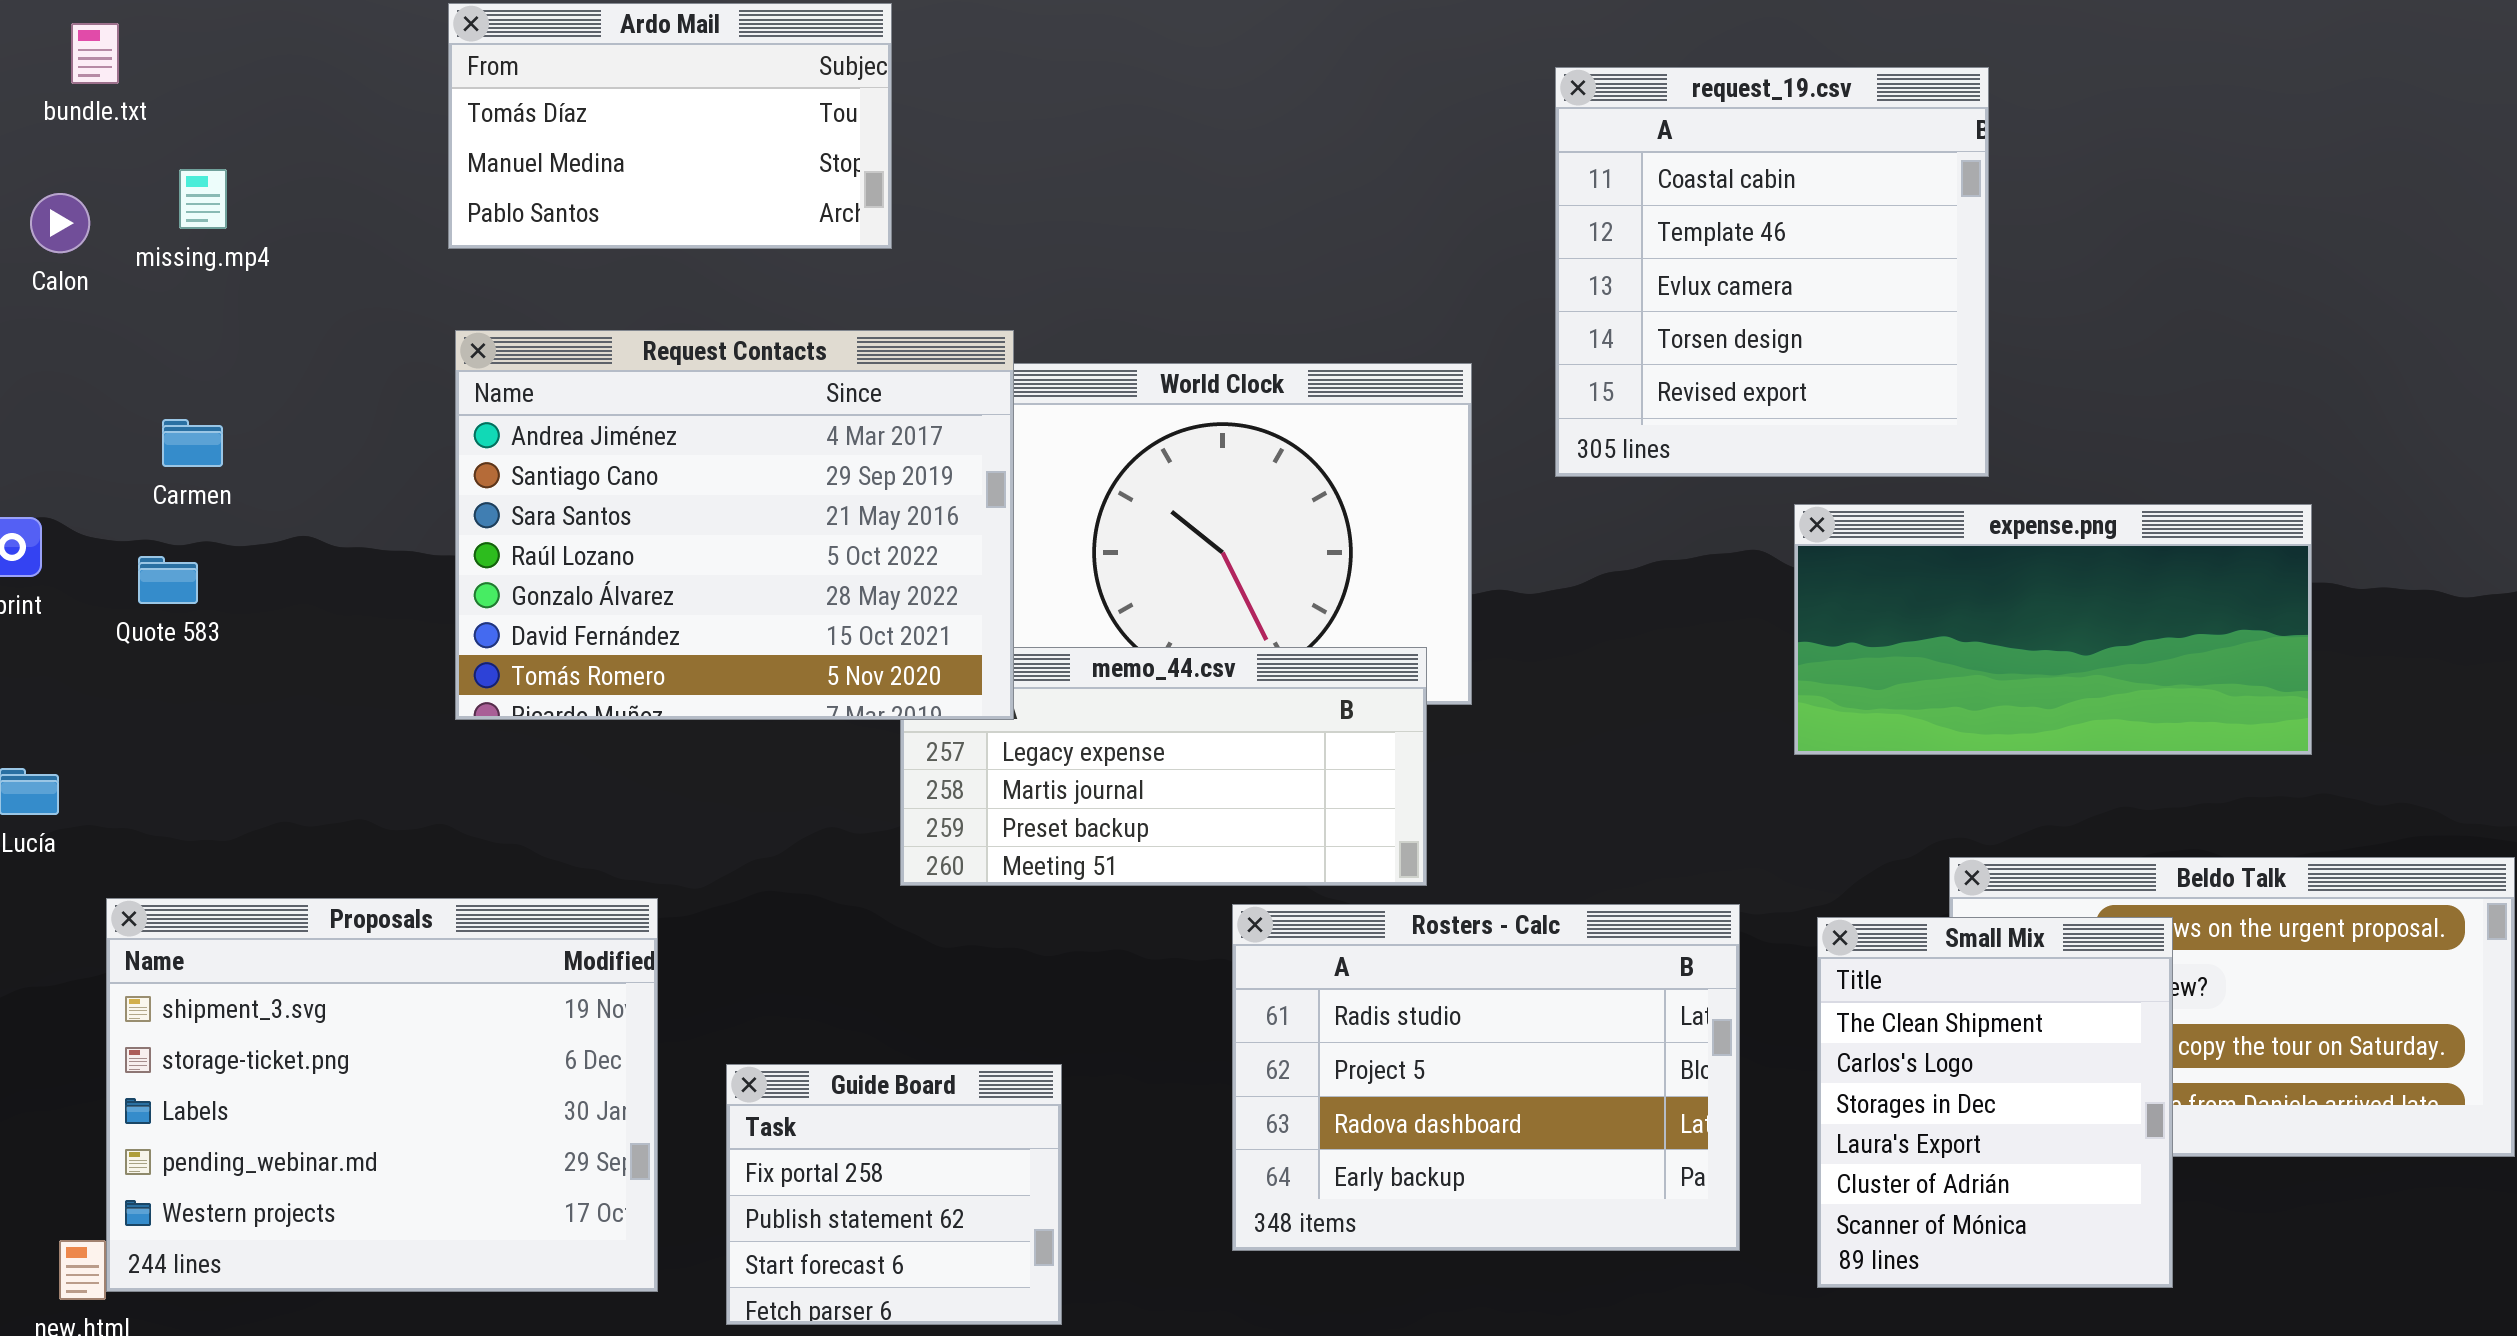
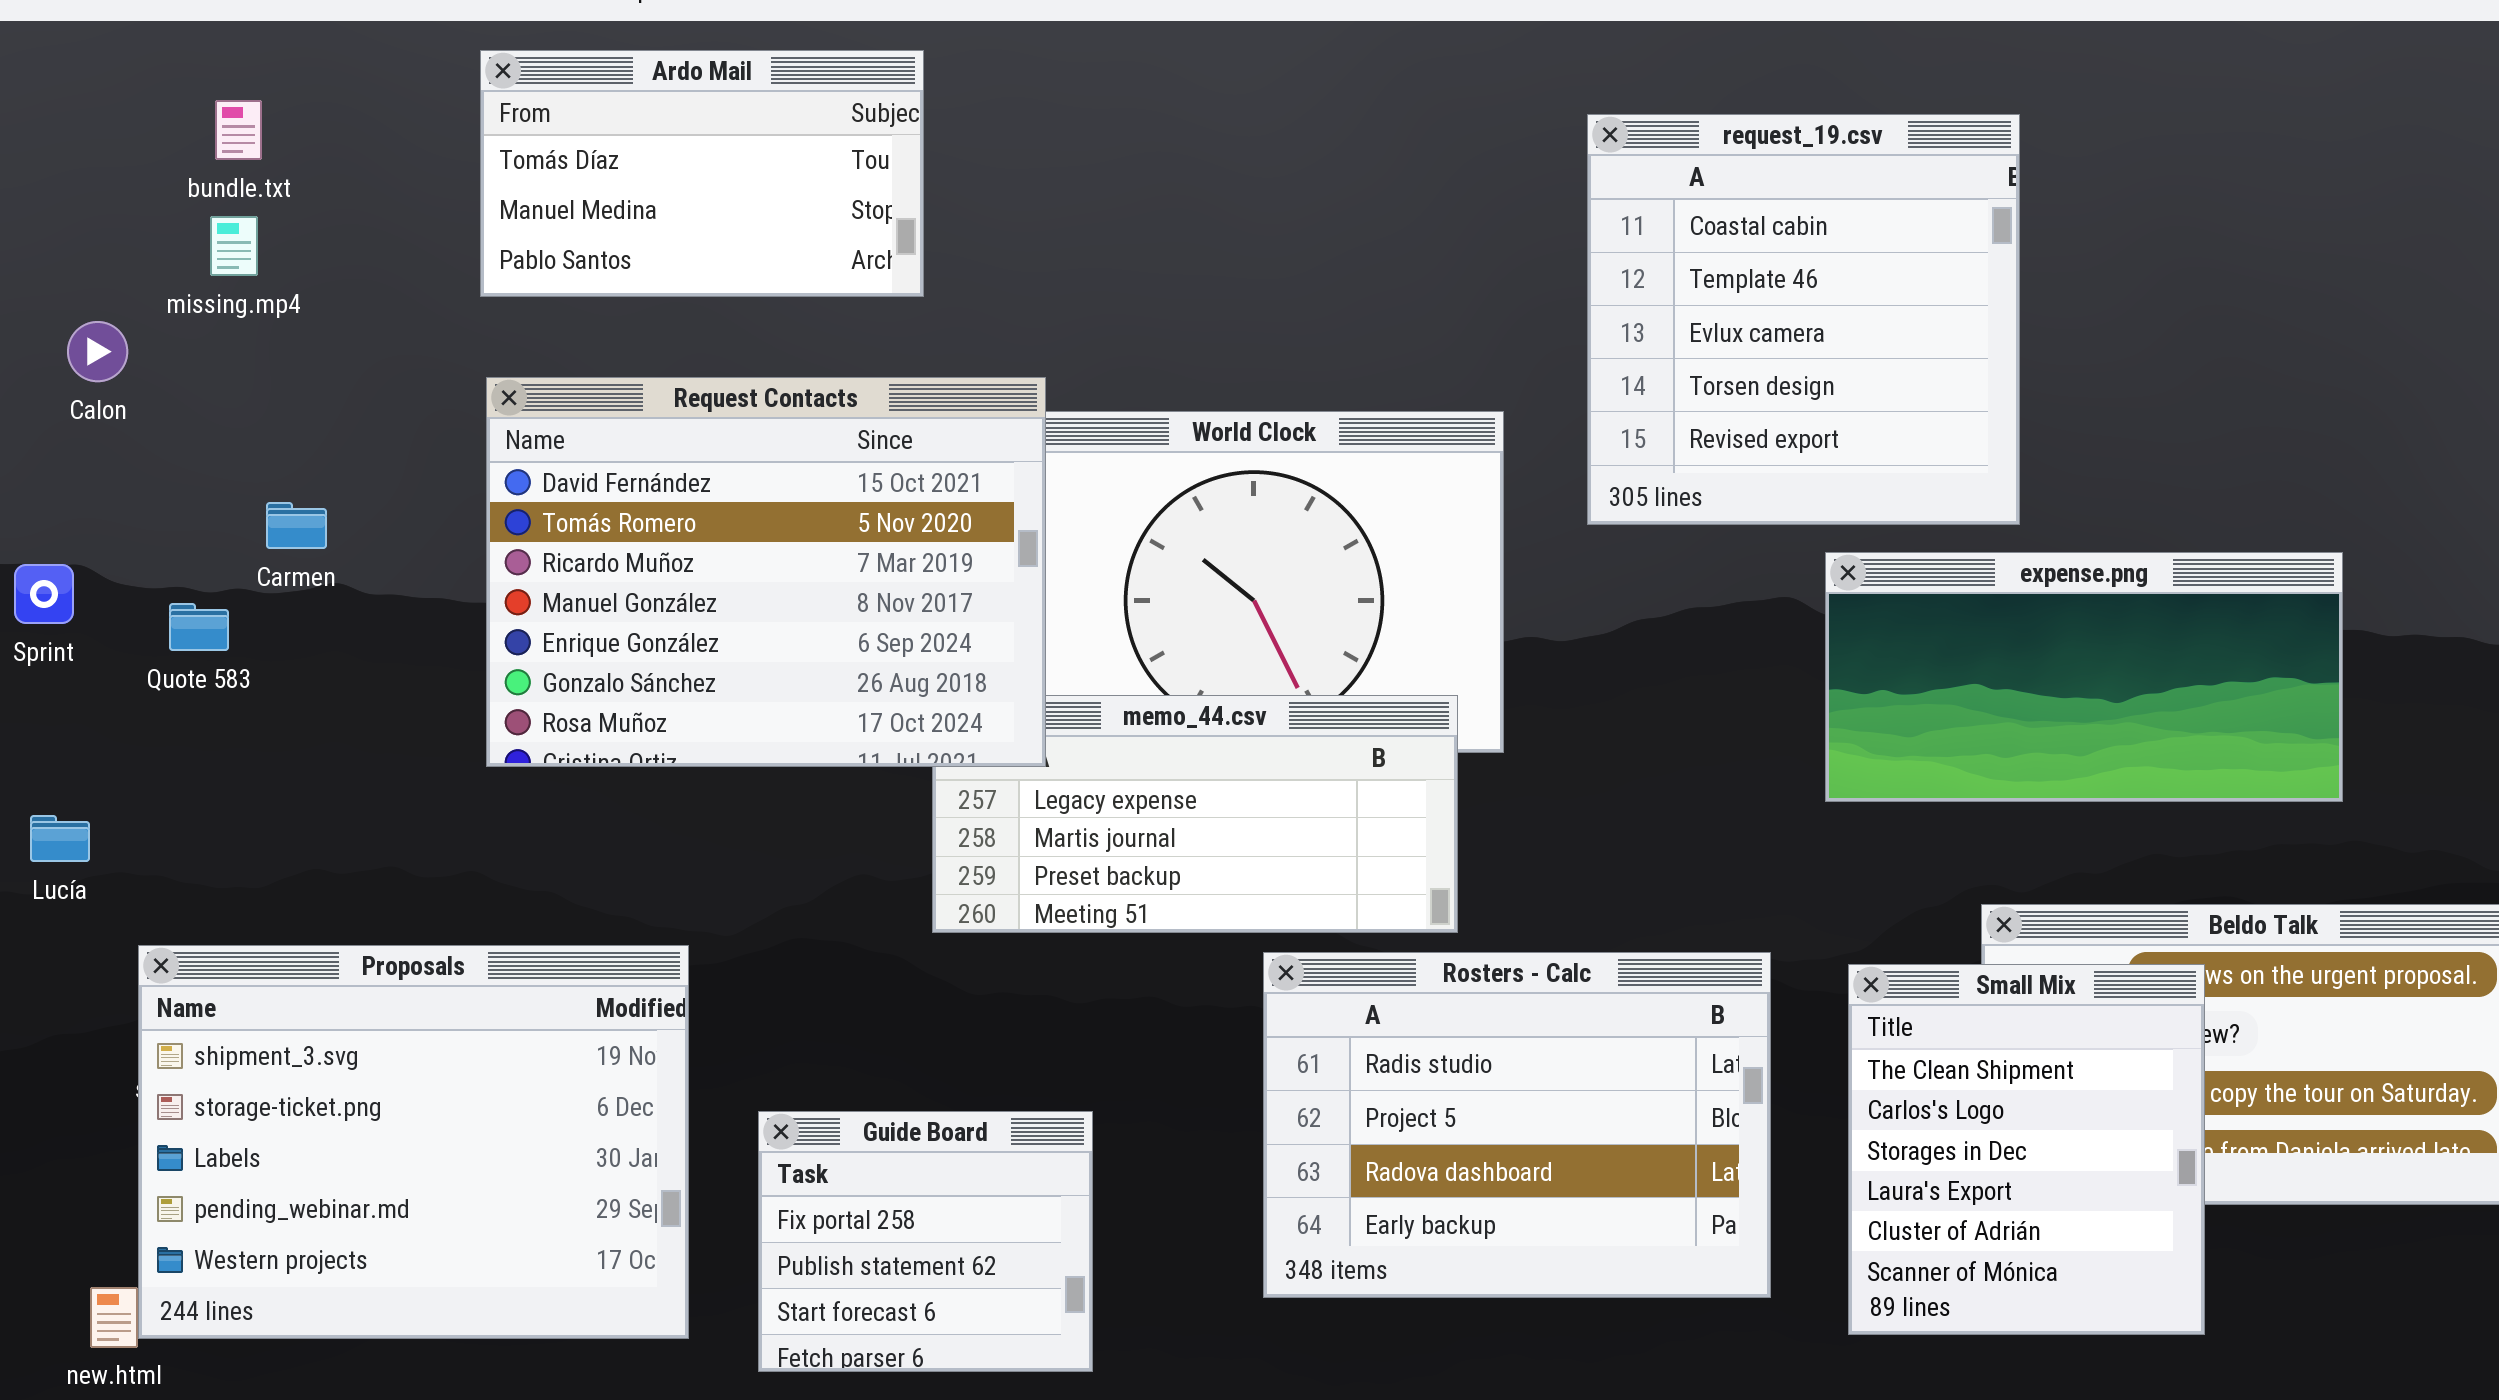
bundle.txt: [71,23,119,84] -> [215,100,262,160], moved
Calon: [30,193,90,253] -> [67,321,128,382], moved
Request Contacts: [455,330,1014,720] -> [486,377,1046,767], scrolled down 5 rows
Carmen: [162,419,223,467] -> [266,502,327,549], moved

